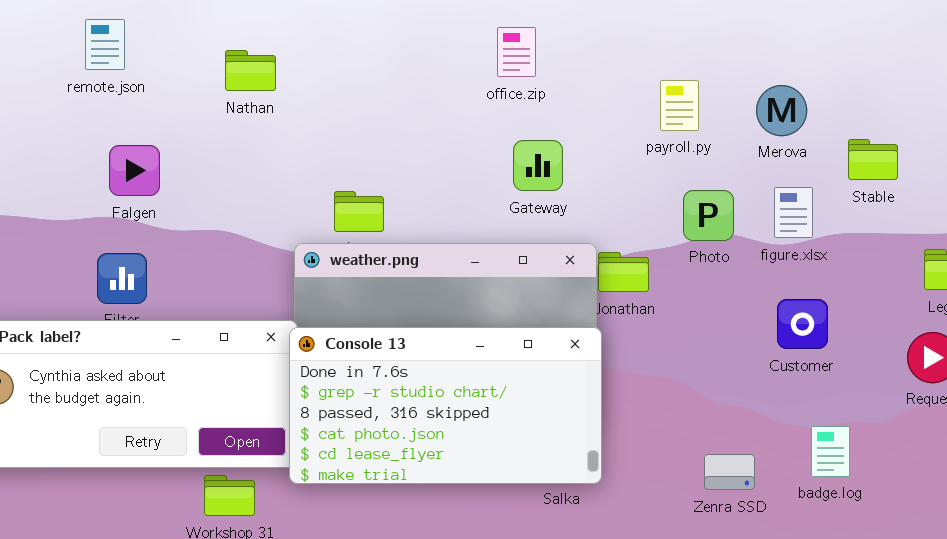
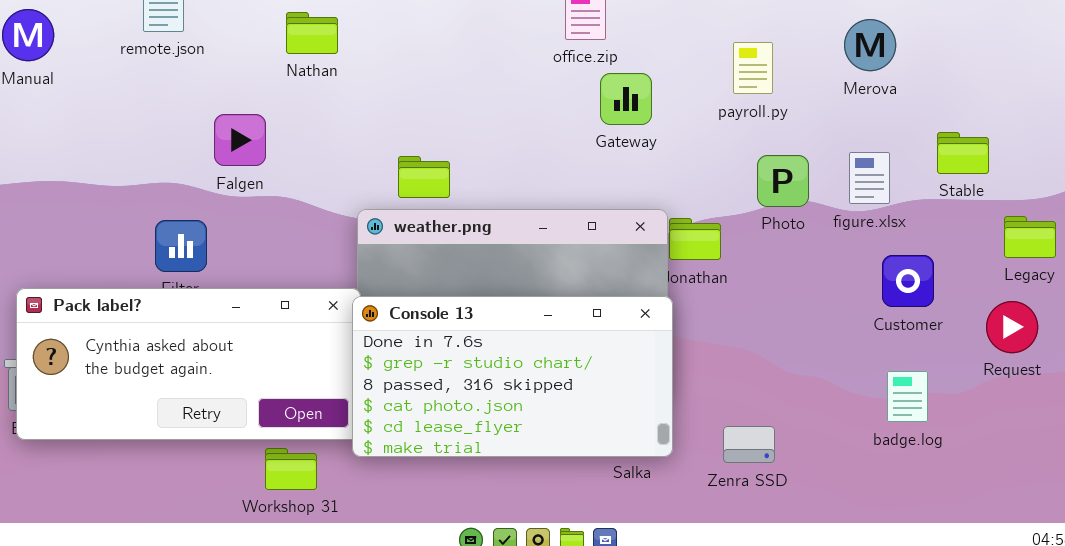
Merova: [756,85,807,136] -> [844,19,896,71], moved
Stable: [848,139,898,180] -> [937,132,989,174], moved
Gateway: [513,140,563,191] -> [600,73,652,125], moved
Falgen: [109,145,160,196] -> [214,114,266,166], moved
Customer: [777,299,828,349] -> [882,255,934,307], moved
badge.log: [811,426,850,477] -> [887,371,928,422], moved
Zenra SSD: [704,454,755,490] -> [723,426,775,463], moved

